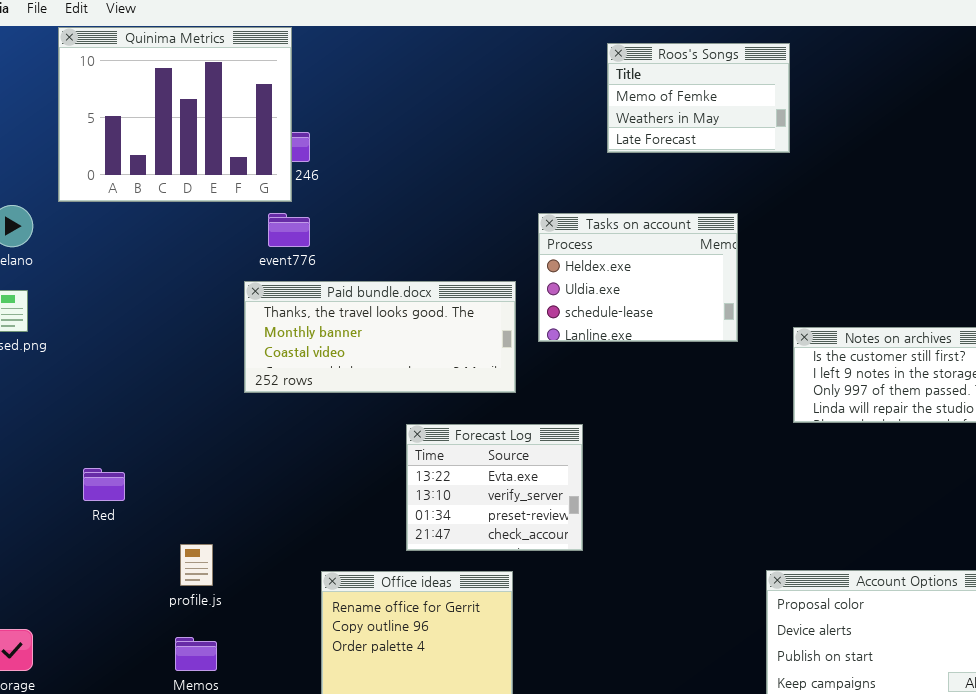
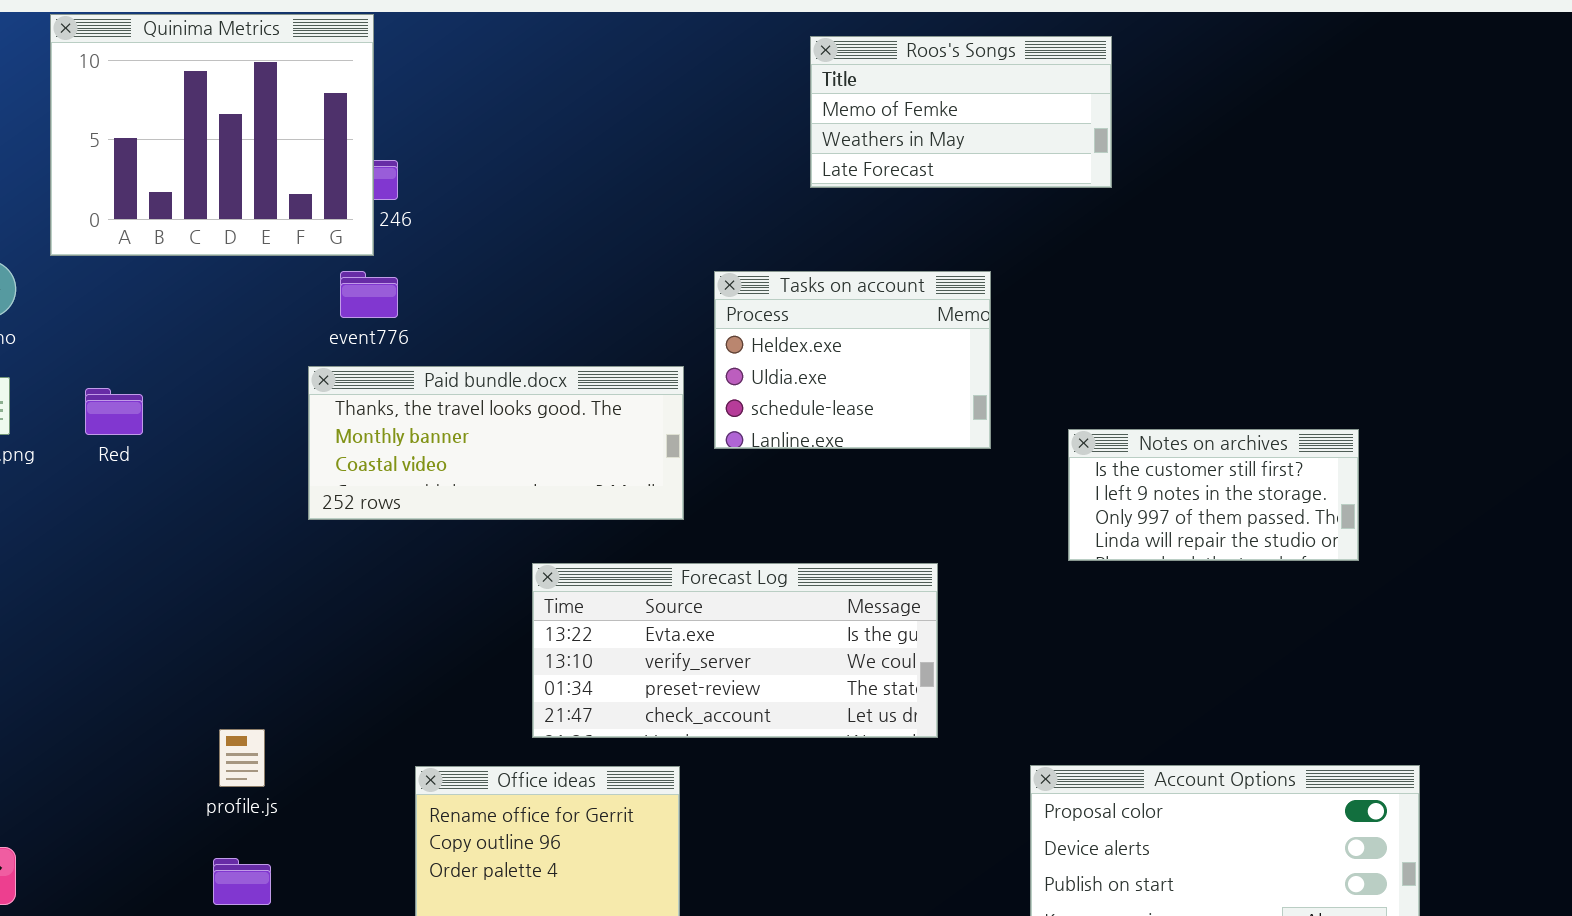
Roos's Songs: [607,43,790,153] -> [810,36,1112,188], resized
Forecast Log: [406,424,583,551] -> [532,563,938,738], resized
Red: [83,468,125,501] -> [85,388,143,435], moved

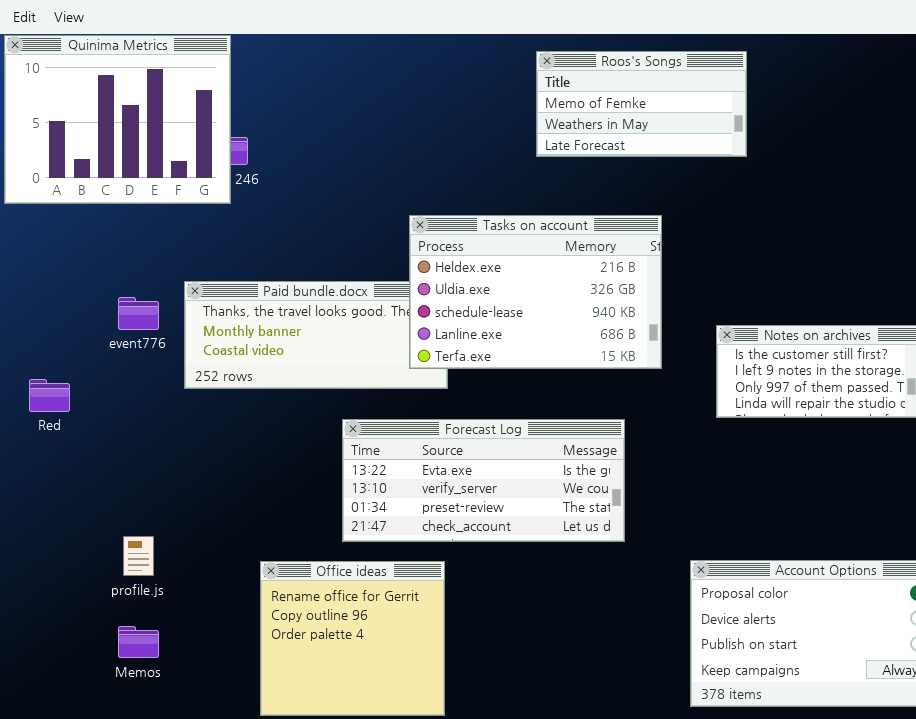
event776: [340,271,398,318] -> [118,297,159,330], moved
Tasks on account: [714,271,991,449] -> [409,215,662,369], resized
Red: [85,388,143,435] -> [29,379,70,412], moved

